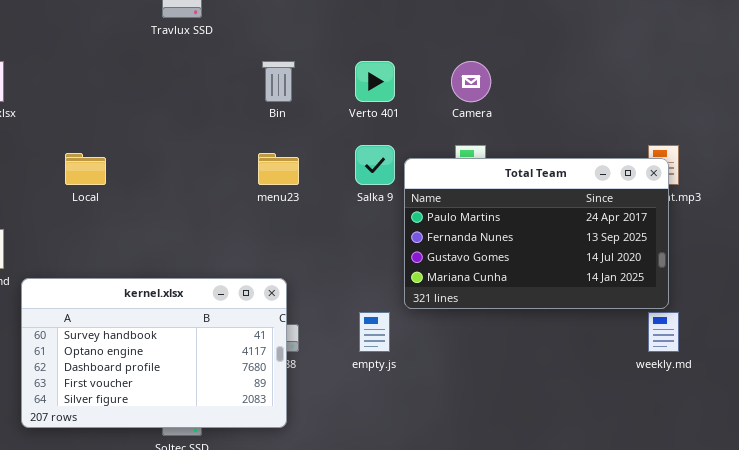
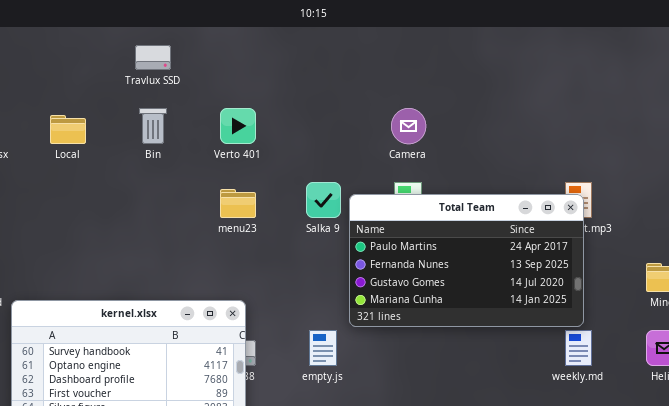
Bin: [262,61,295,102] -> [139,108,167,144], moved
Verto 401: [355,61,395,102] -> [220,108,256,144], moved
Local: [65,153,106,185] -> [50,115,86,144], moved

